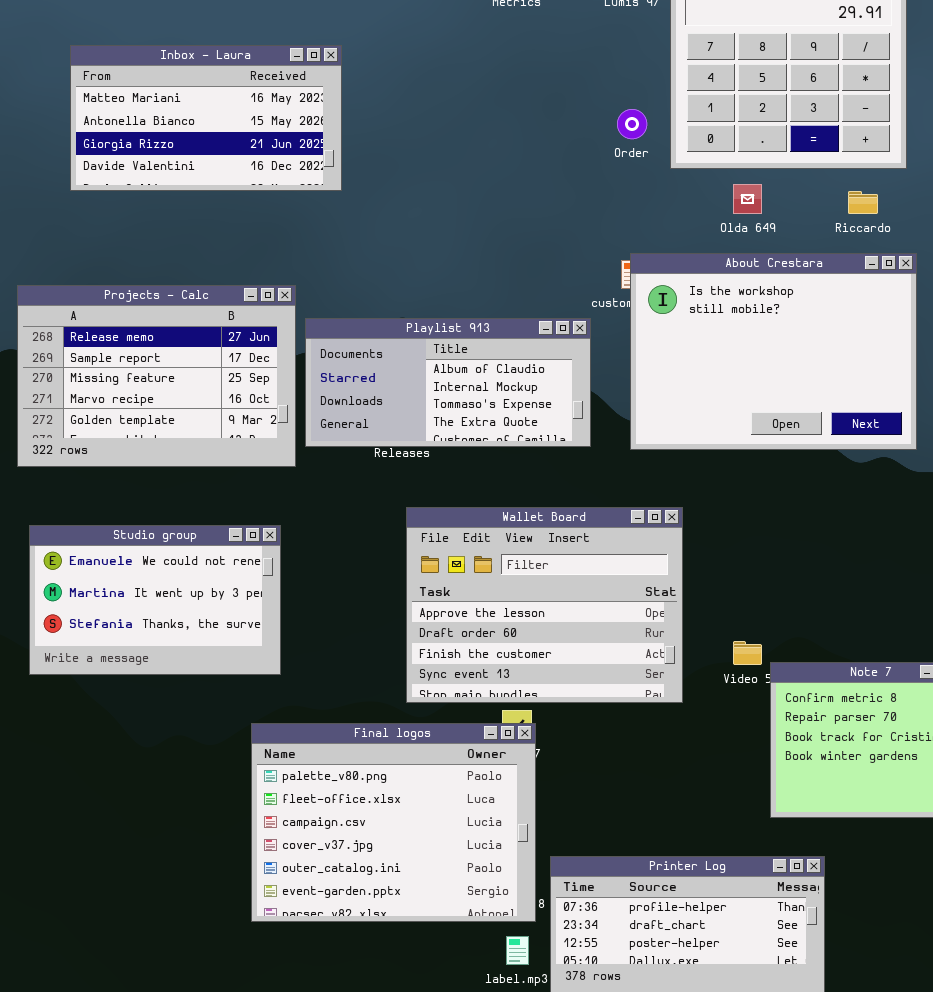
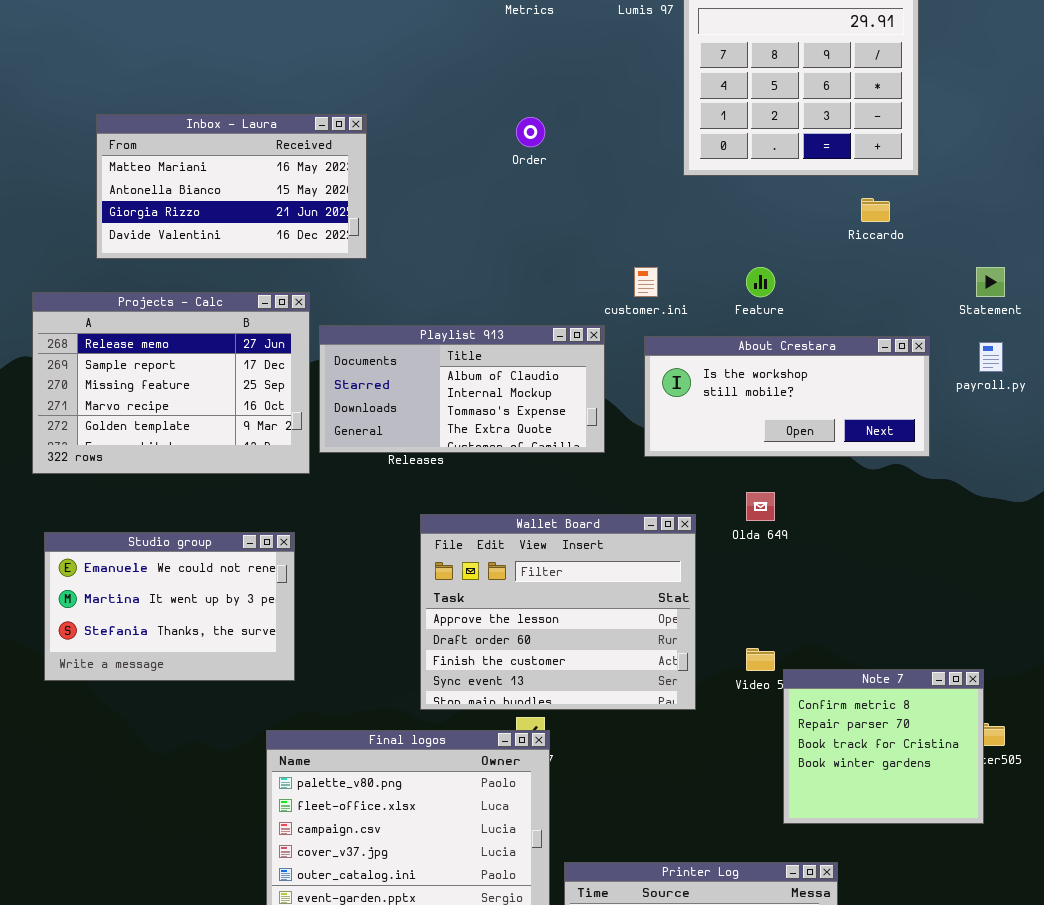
Inbox - Laura: [70,45,342,191] -> [96,114,367,259], moved
Order: [617,109,647,139] -> [516,117,545,147], moved
Olda 649: [733,184,762,214] -> [746,492,775,521], moved
About Crestara: [630,253,917,450] -> [644,336,930,457], resized

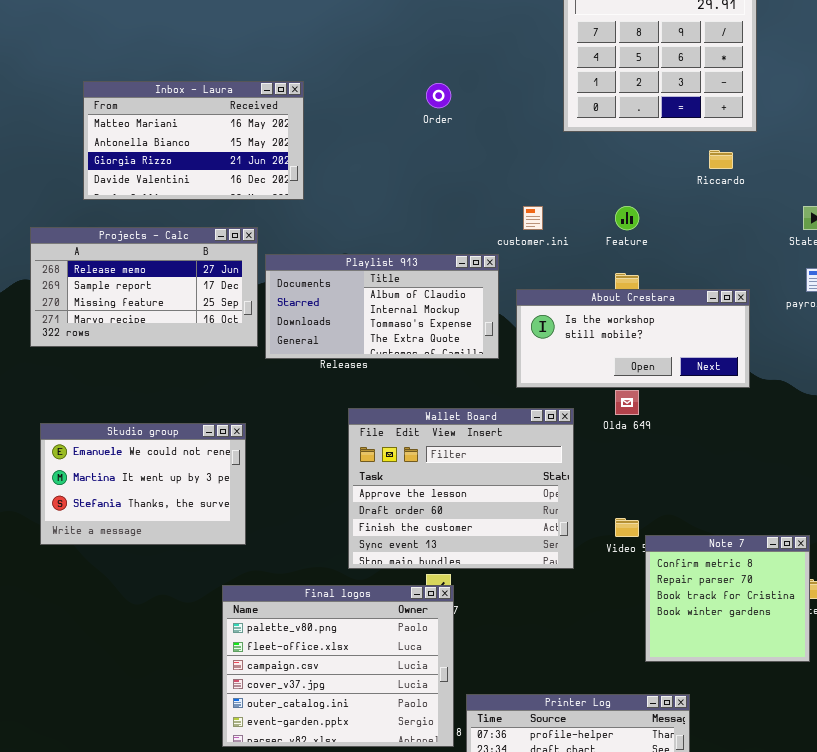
Projects - Calc: [32,292,310,474] -> [30,227,258,347], resized
About Crestara: [644,336,930,457] -> [516,289,750,388], moved

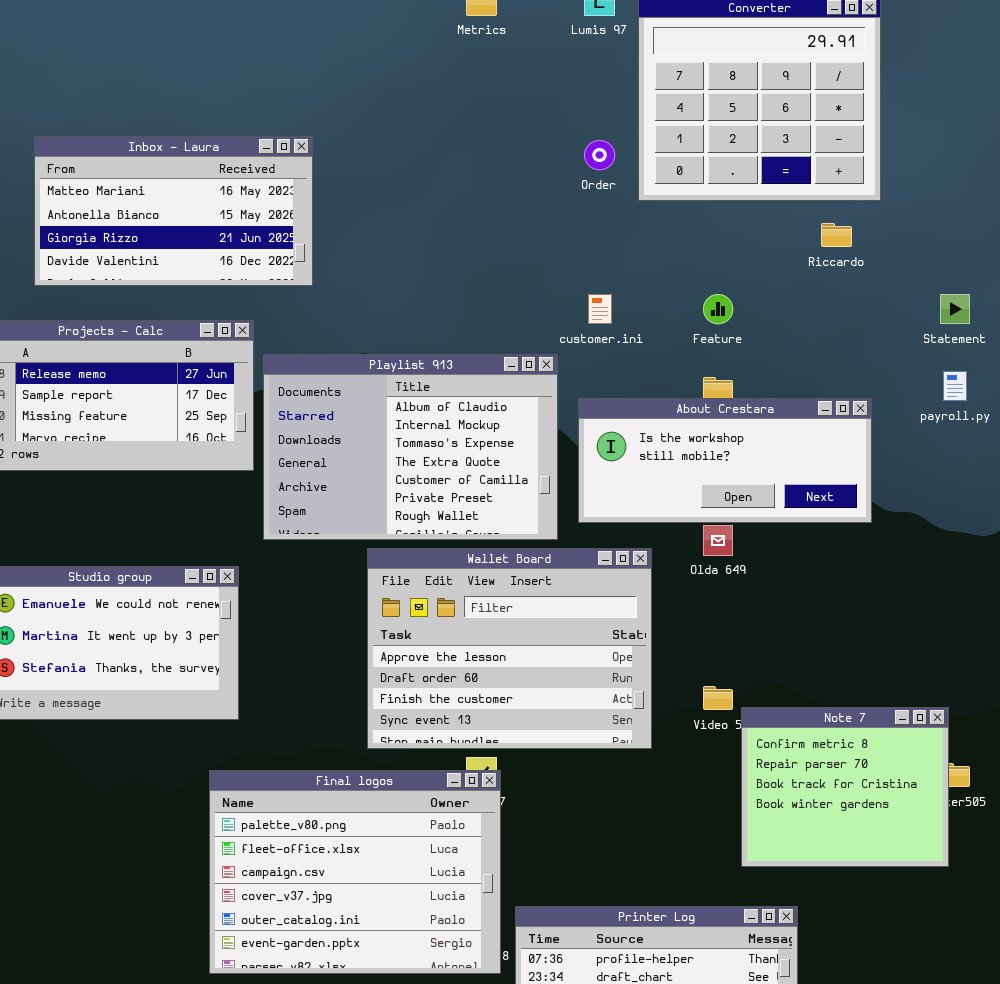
Order: [426,83,451,108] -> [584,140,615,170], moved
Playlist 913: [265,254,499,359] -> [263,354,558,540], resized

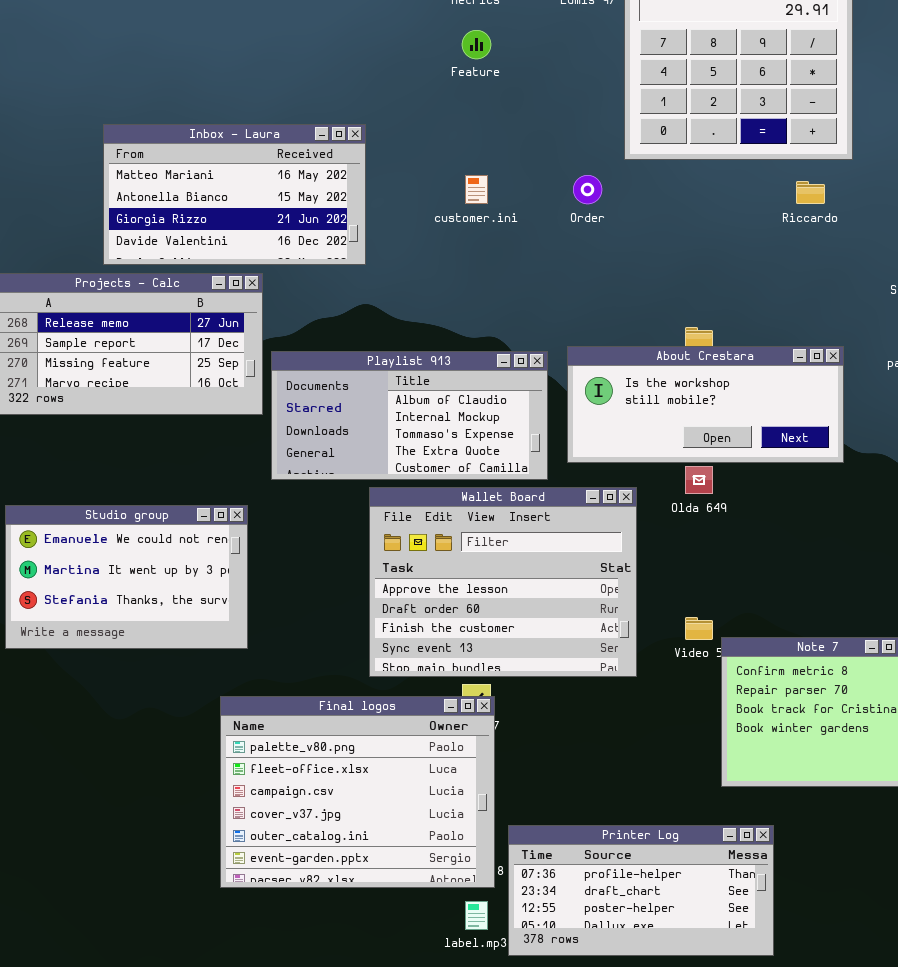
Inbox - Laura: [34,136,313,286] -> [103,124,366,265], moved
Order: [584,140,615,170] -> [573,175,602,204], moved
customer.ini: [588,294,612,324] -> [465,175,488,204], moved
Feature: [703,294,733,324] -> [462,30,491,59], moved
Playlist 913: [263,354,558,540] -> [271,351,548,480], resized

